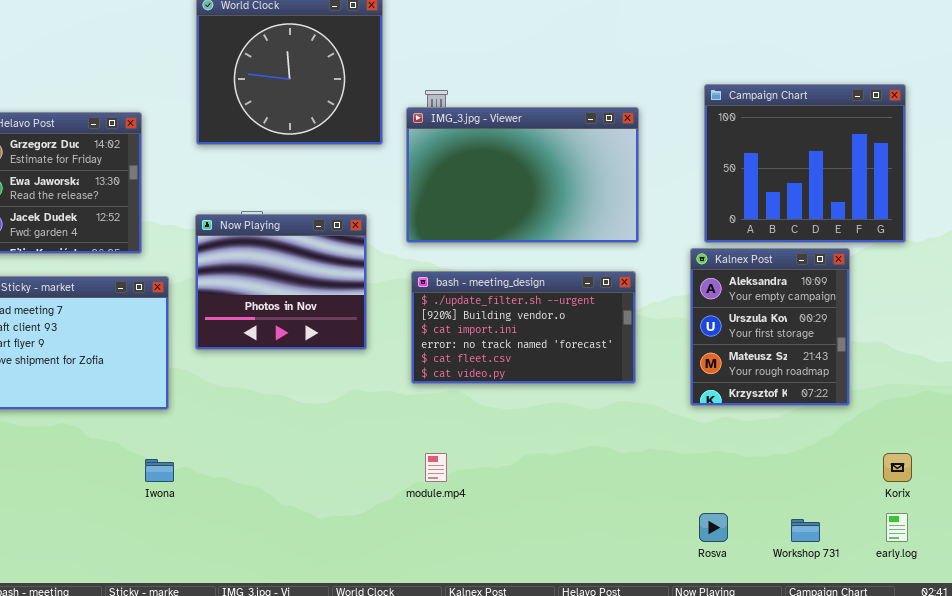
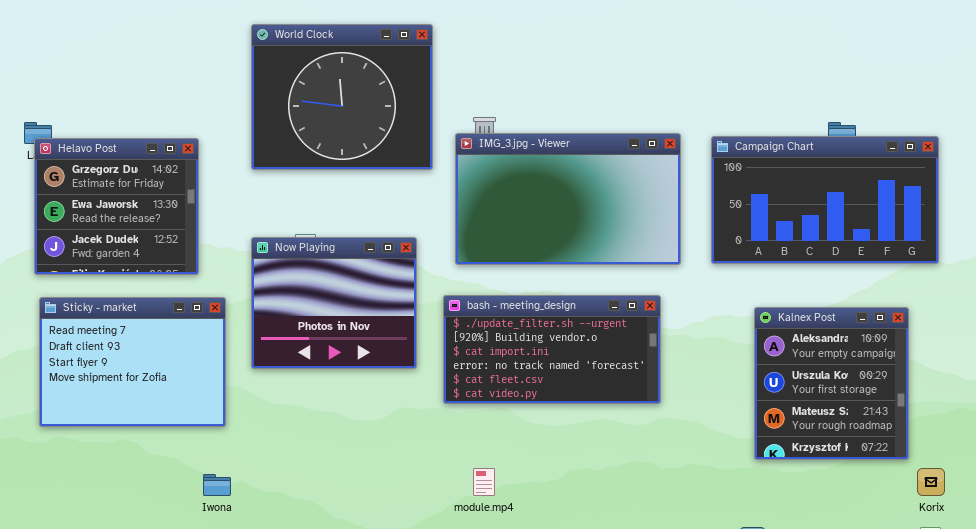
Campaign Chart: [704,84,906,243] -> [711,136,939,264], resized
Kalnex Post: [690,248,850,406] -> [754,307,909,460], moved
bash - meeting_design: [411,271,636,384] -> [443,295,661,404], moved

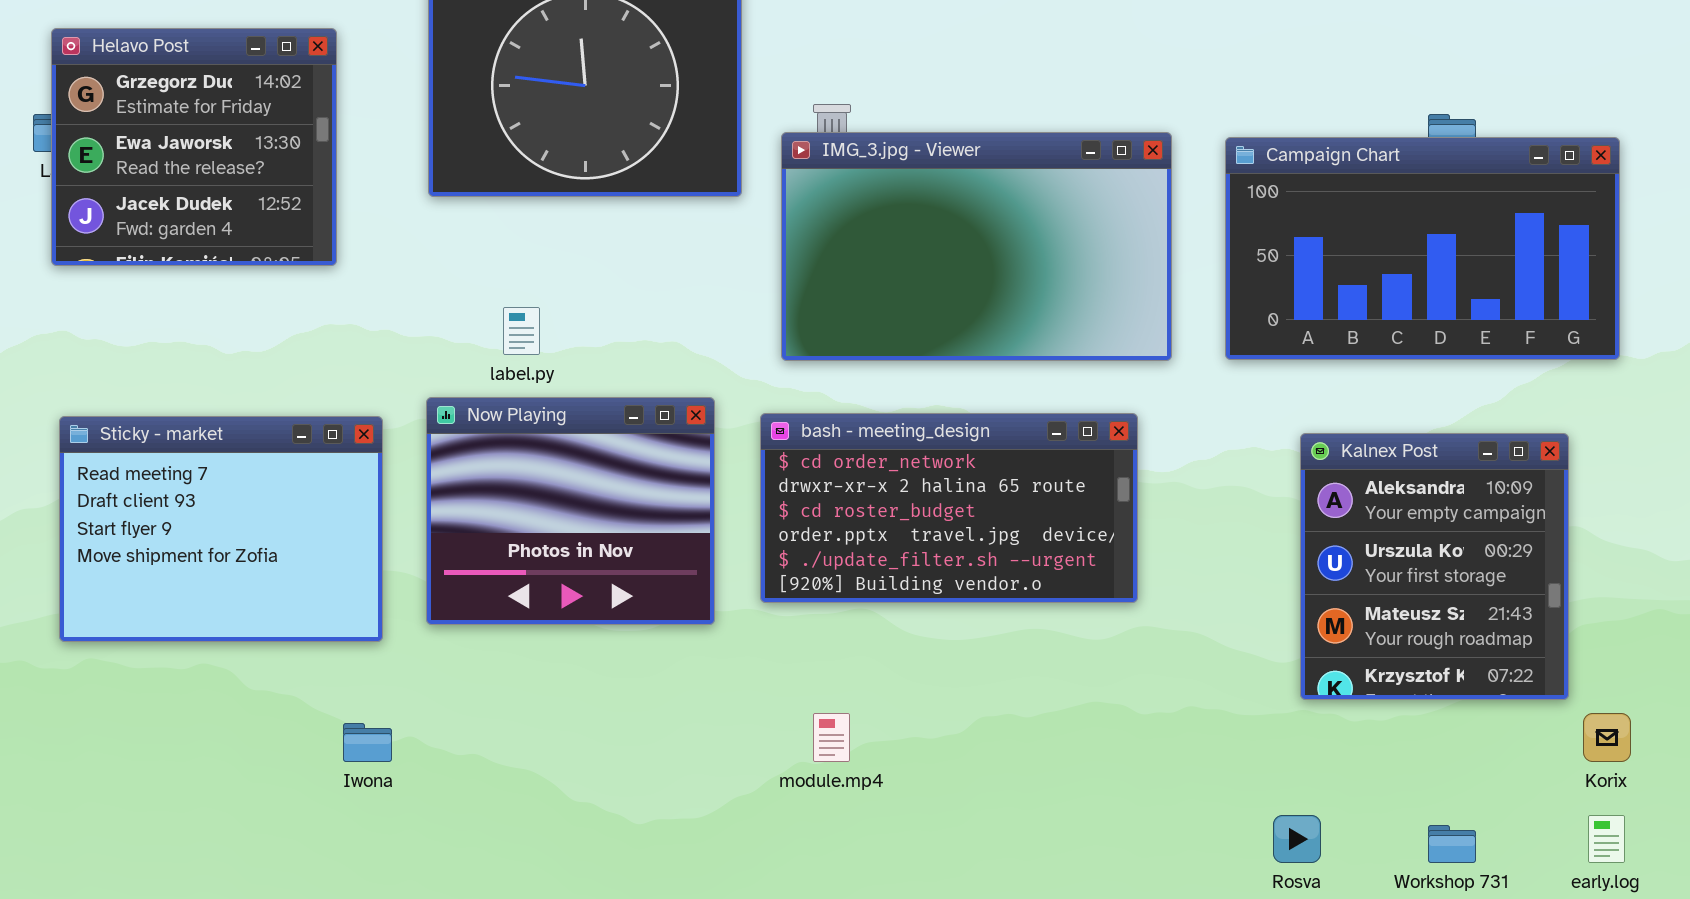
Helavo Post: [34,138,199,275] -> [51,28,337,266], moved
Now Playing: [251,237,417,369] -> [426,397,715,625], moved
bash - meeting_design: [443,295,661,404] -> [760,413,1138,603], scrolled up 4 rows

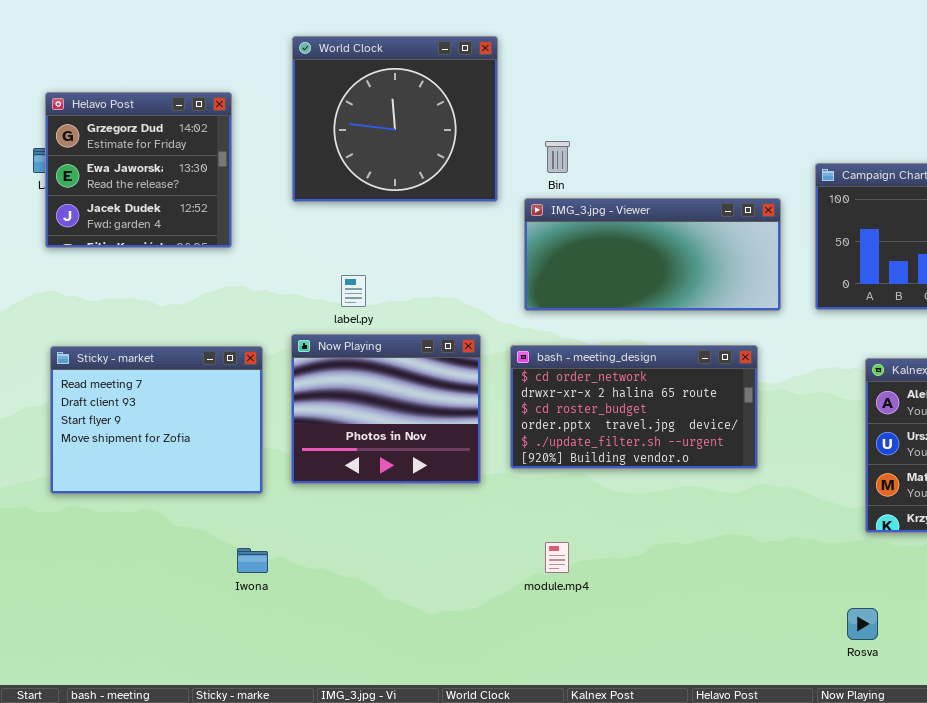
IMG_3.jpg - Viewer: [781,132,1172,361] -> [524,198,781,311], resized

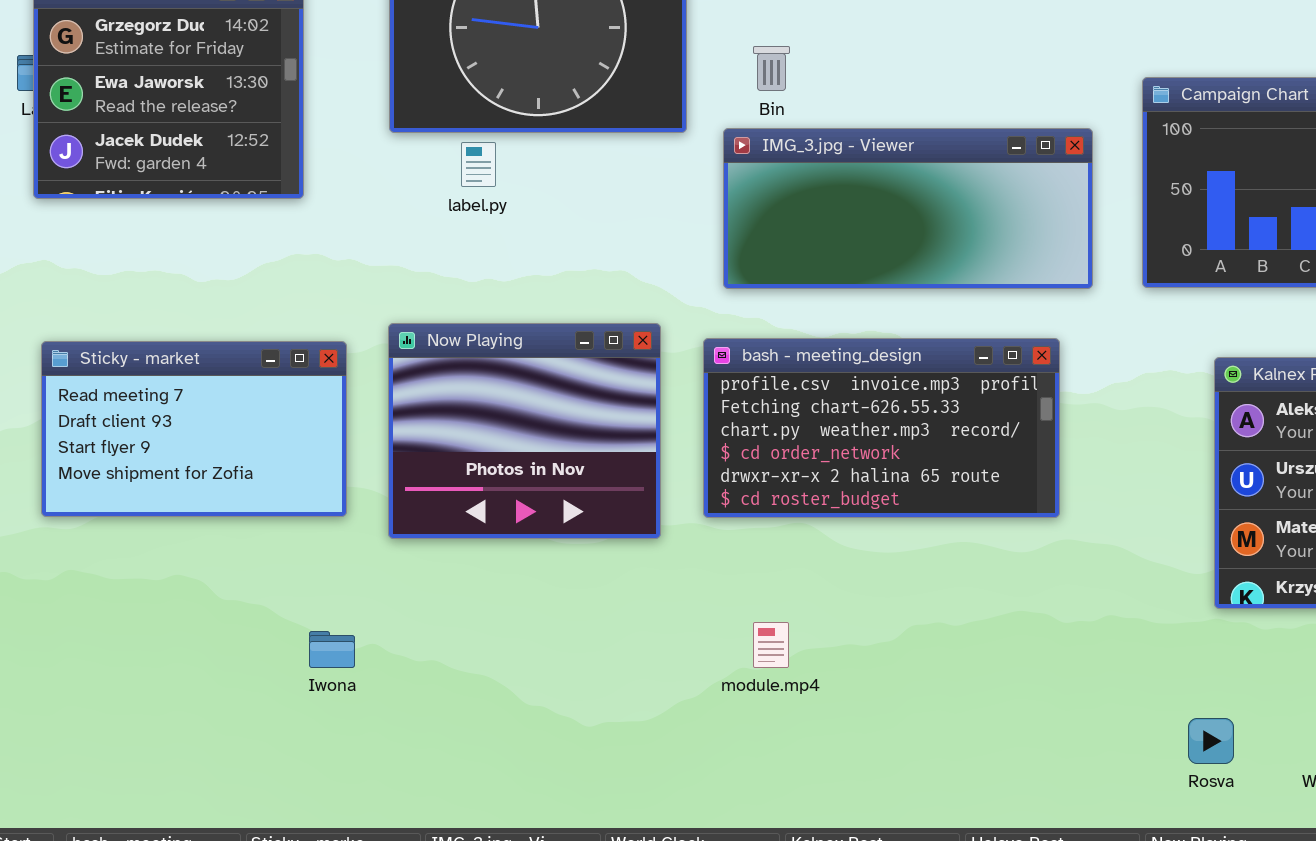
label.py: [341,275,366,307] -> [461,142,496,187], moved
bash - meeting_design: [510,345,758,469] -> [703,338,1060,518], scrolled up 3 rows
Sticky - market: [50,346,263,494] -> [41,341,347,517], resized

